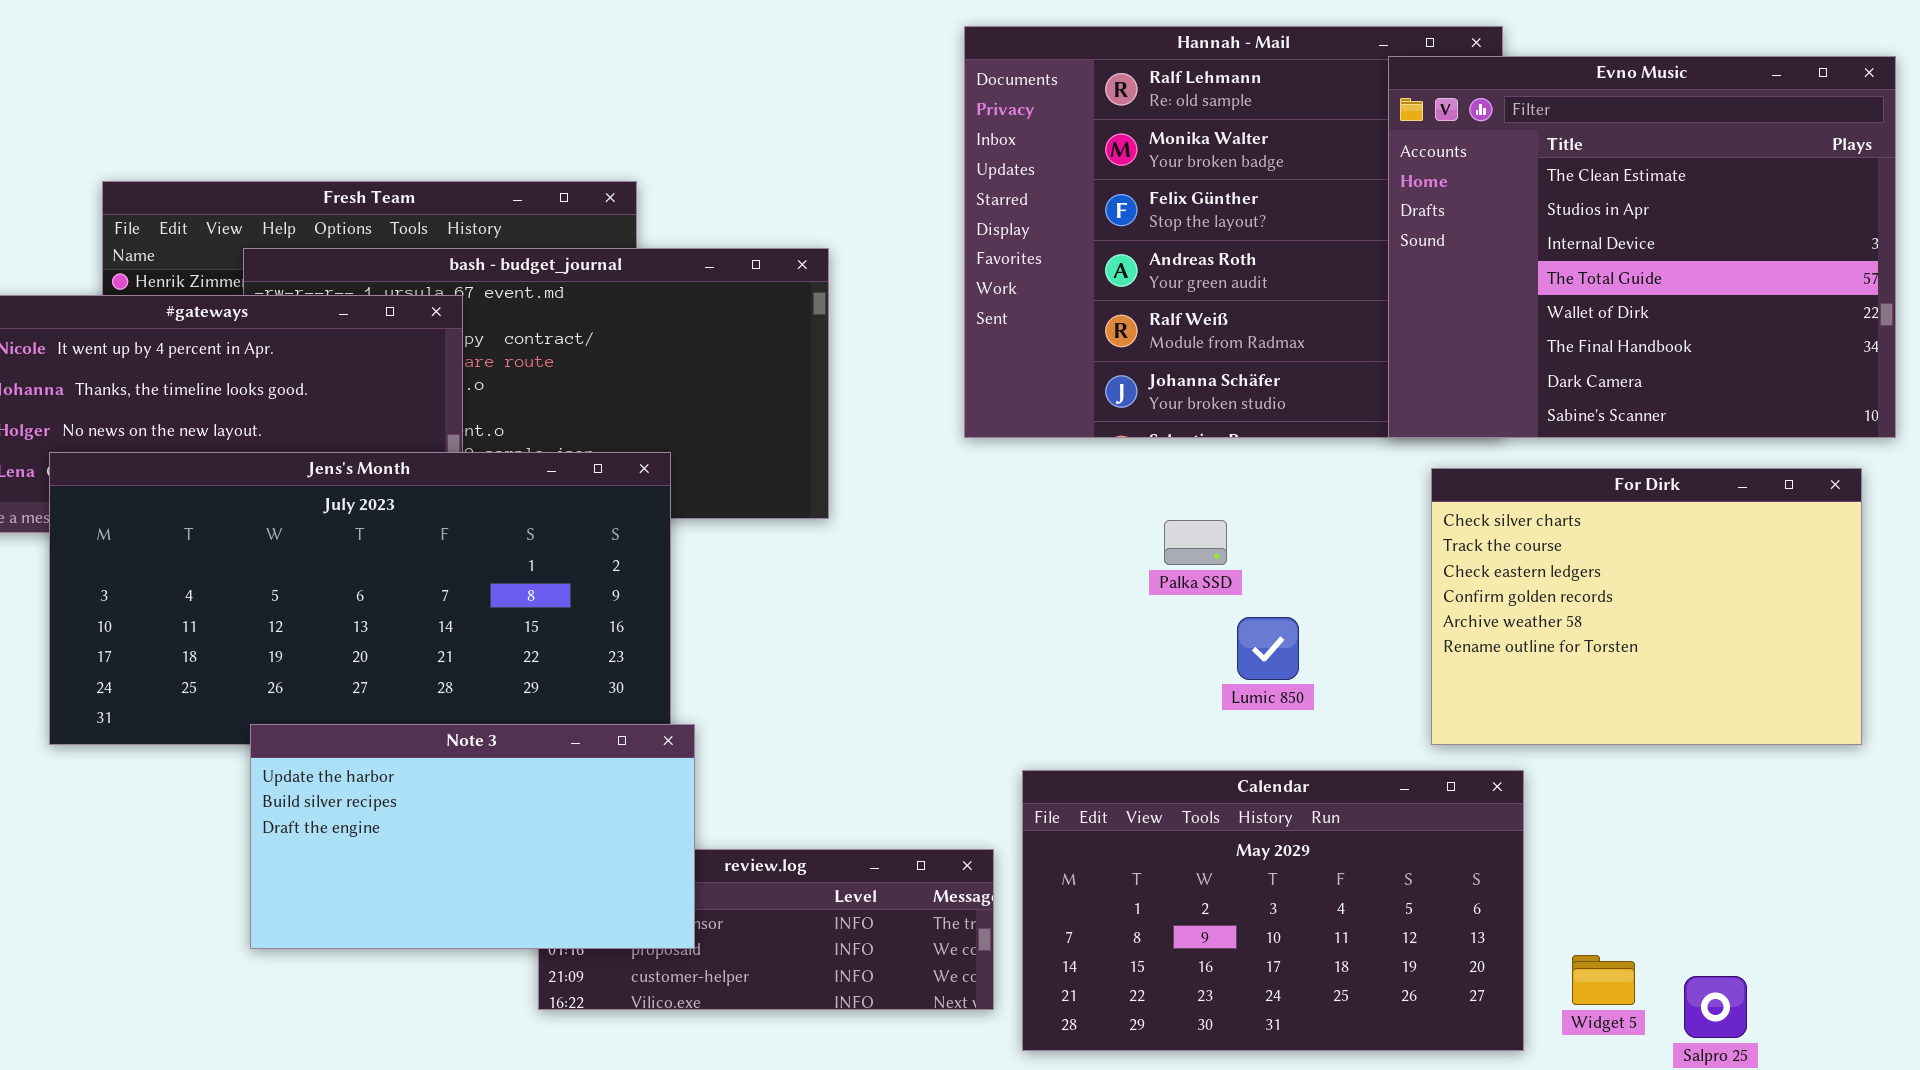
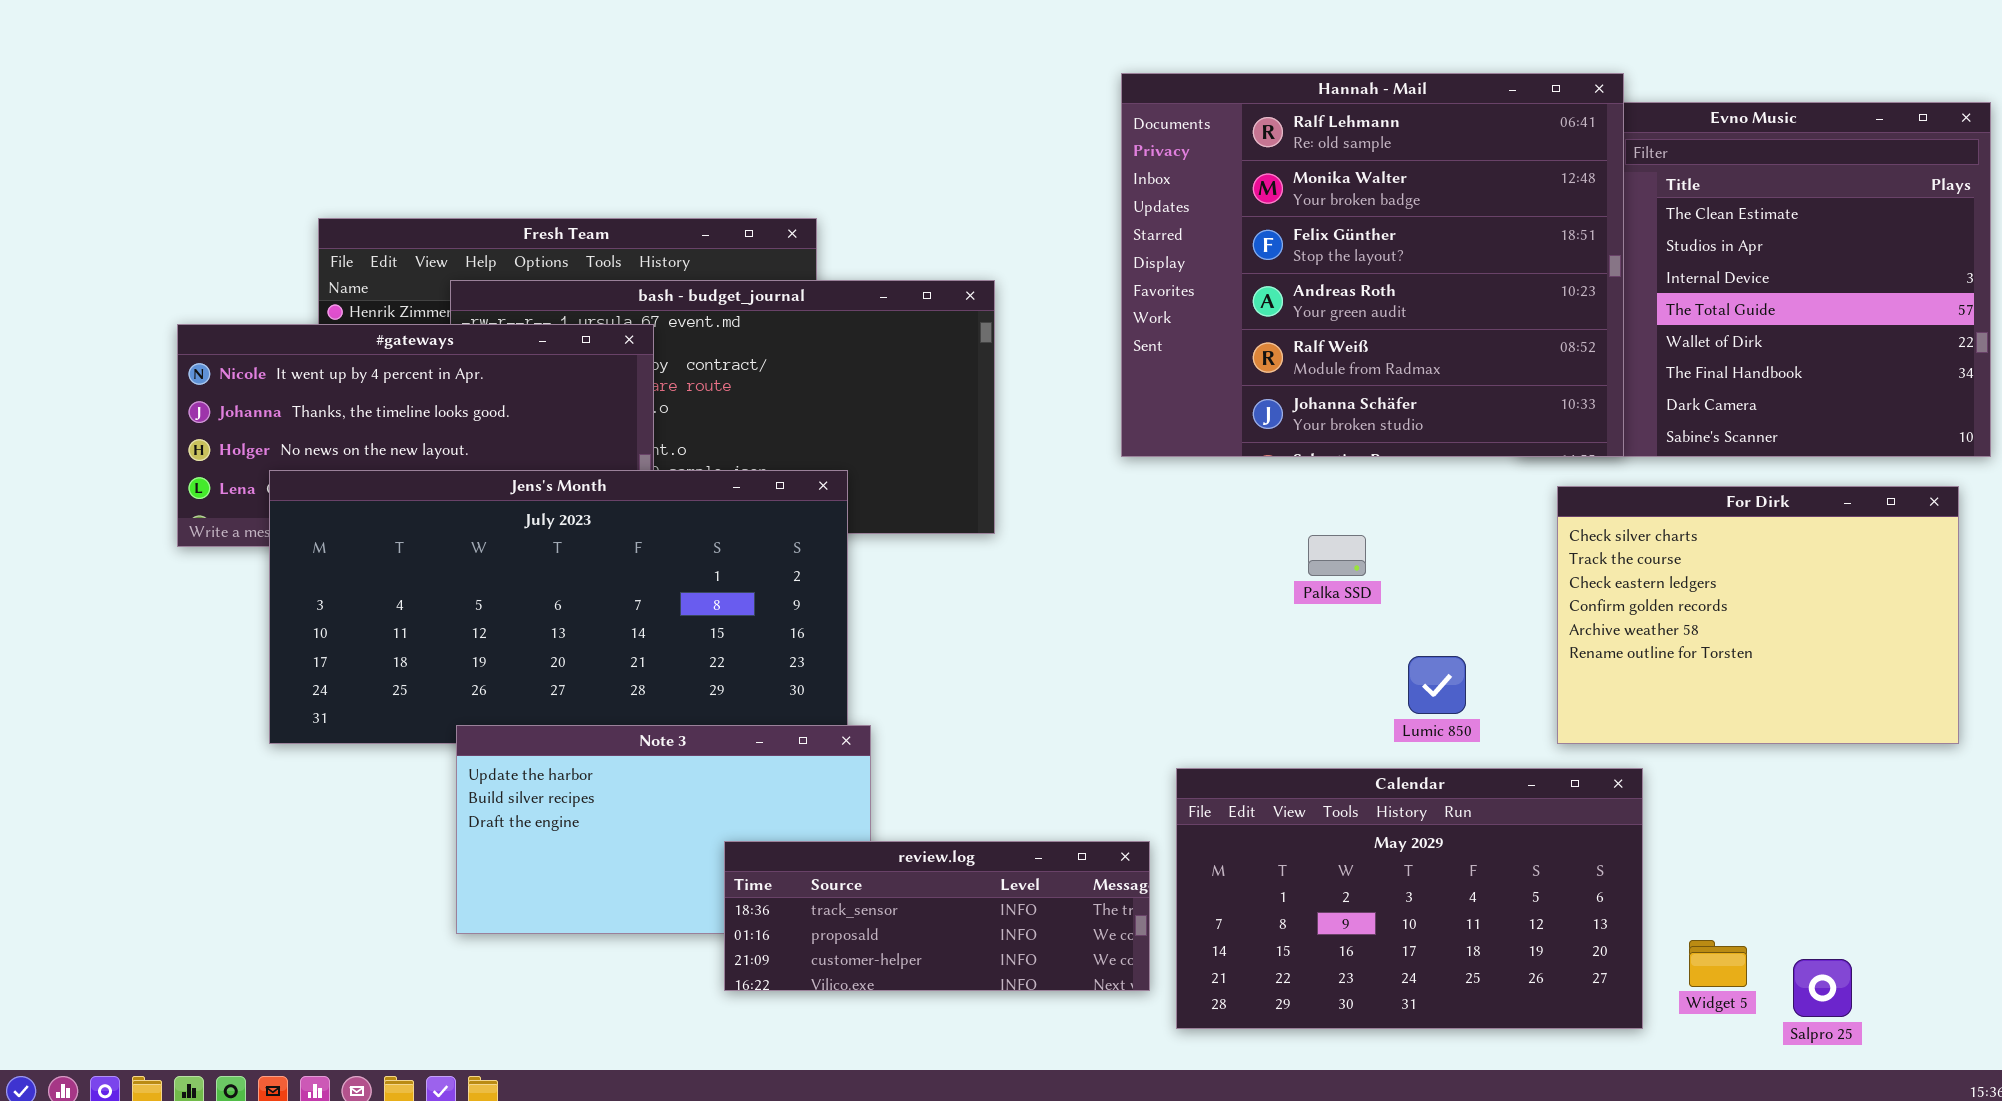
Hannah - Mail: [964,26,1503,438] -> [1121,73,1624,457], raised
Lumic 850: [1237,617,1299,680] -> [1408,656,1466,714], moved
review.log: [538,849,994,1010] -> [724,841,1150,991], raised

